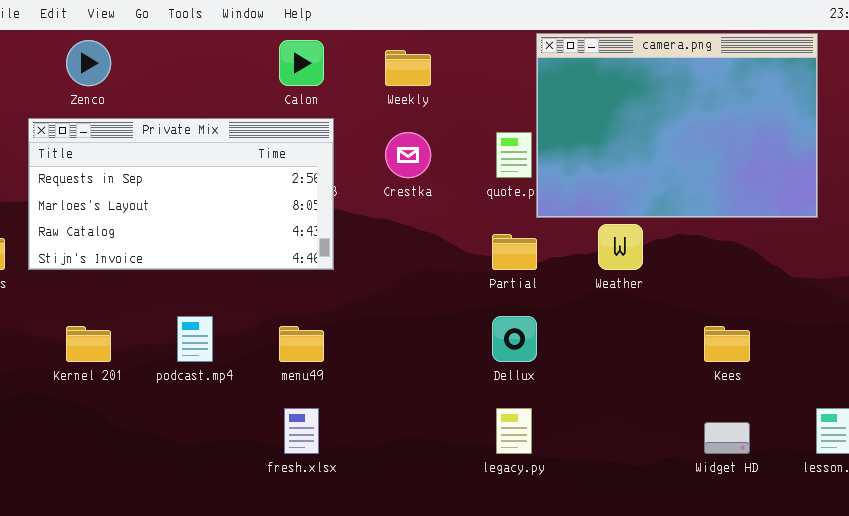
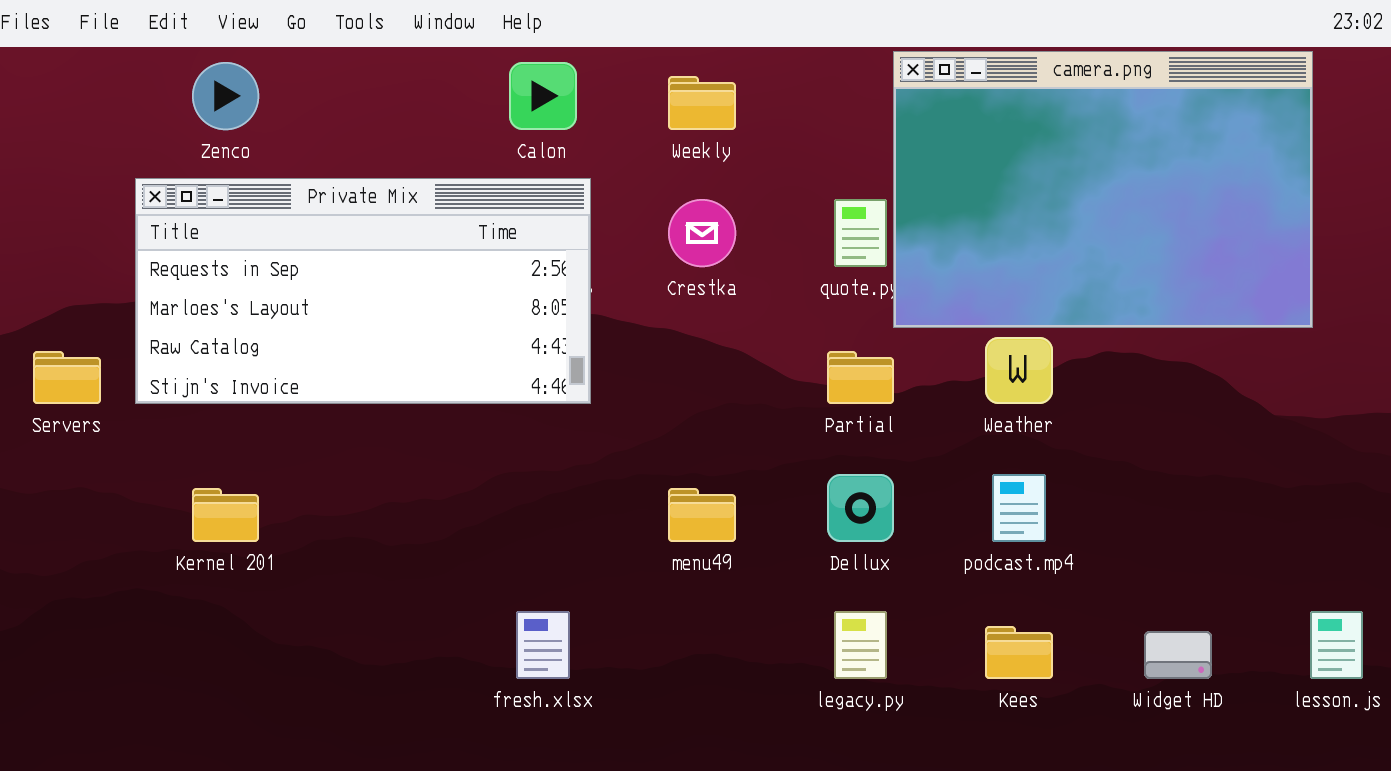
podcast.mp4: [177,316,213,362] -> [992,474,1046,542], moved
menu49: [279,326,324,362] -> [668,488,736,542], moved
Kees: [704,326,750,362] -> [985,626,1053,679], moved

